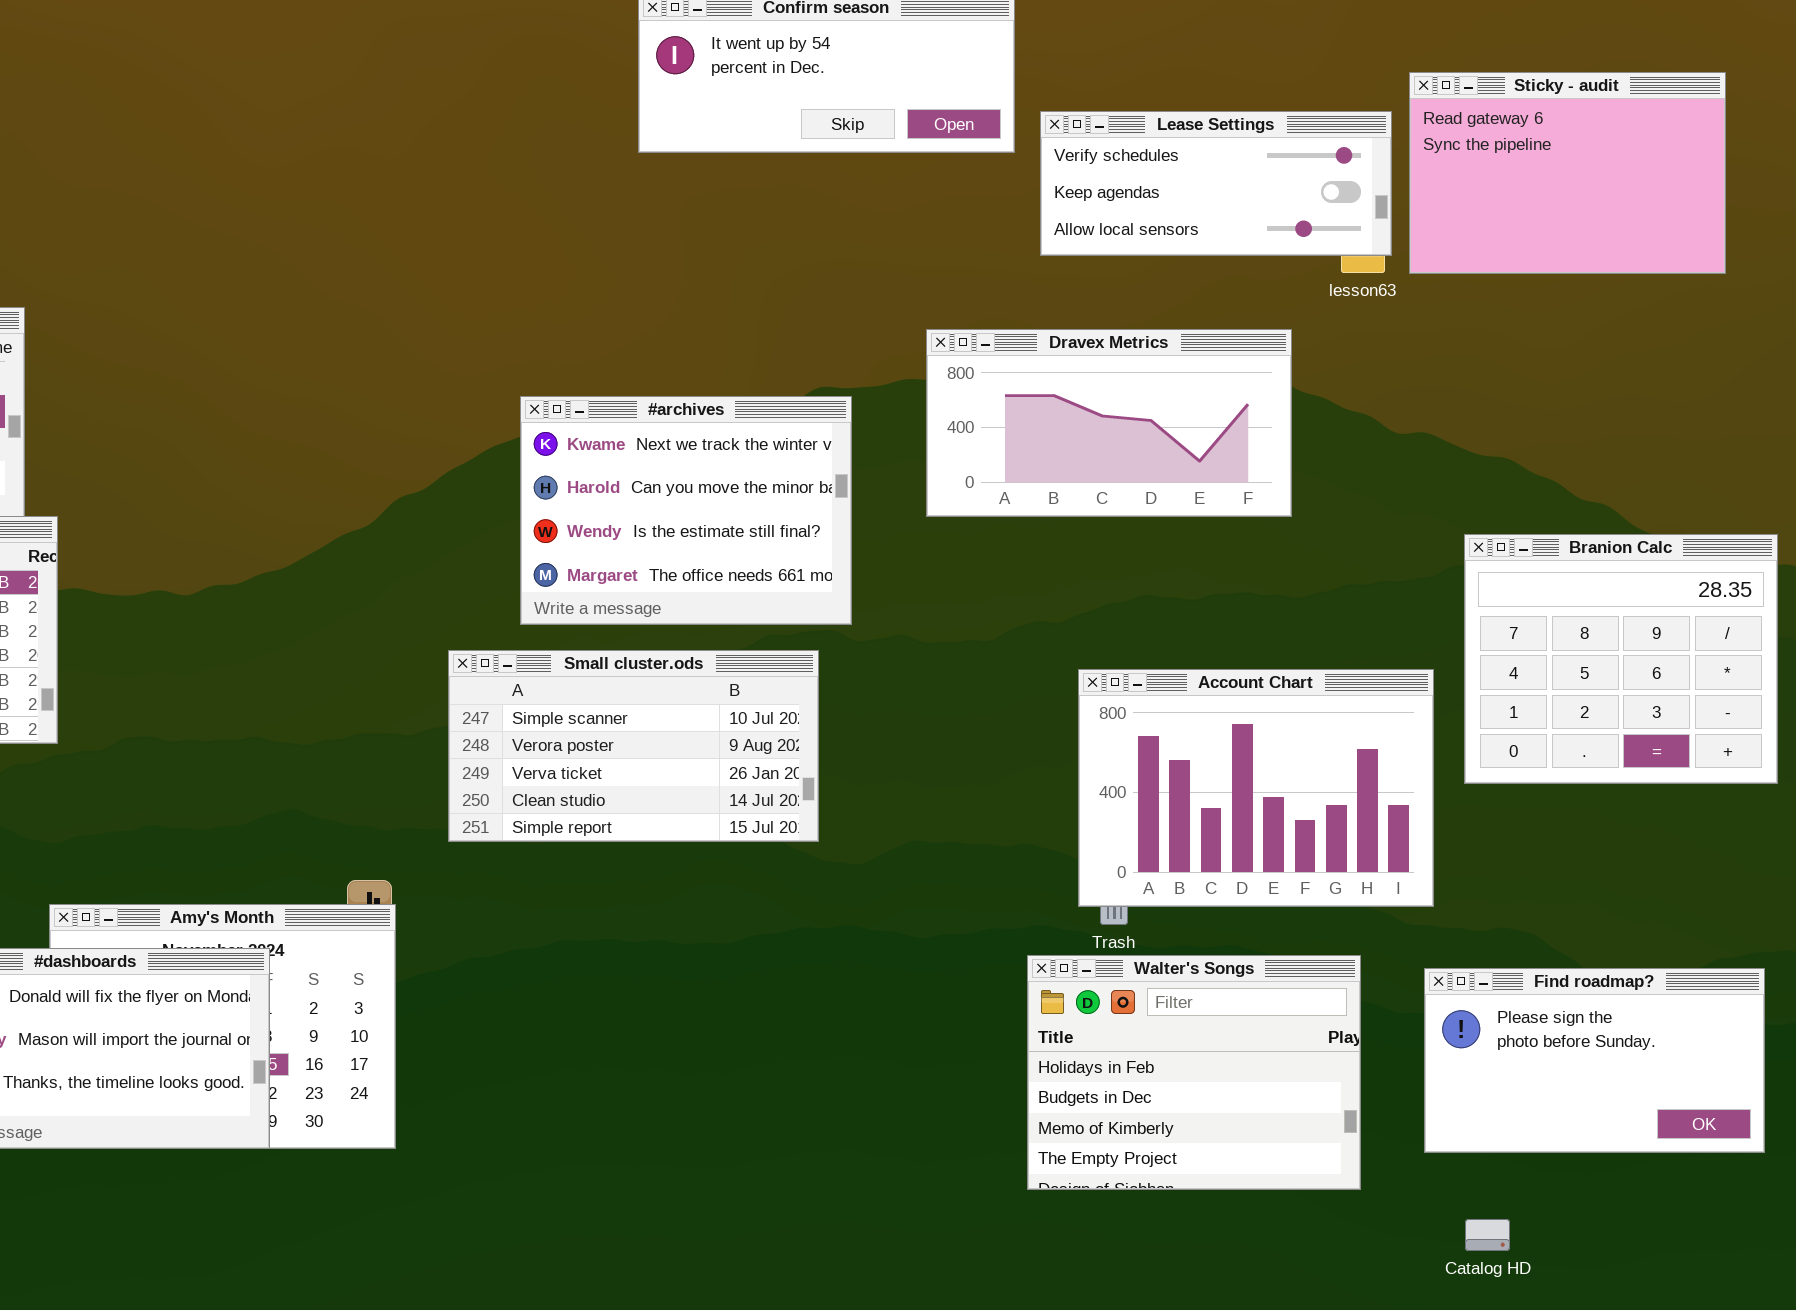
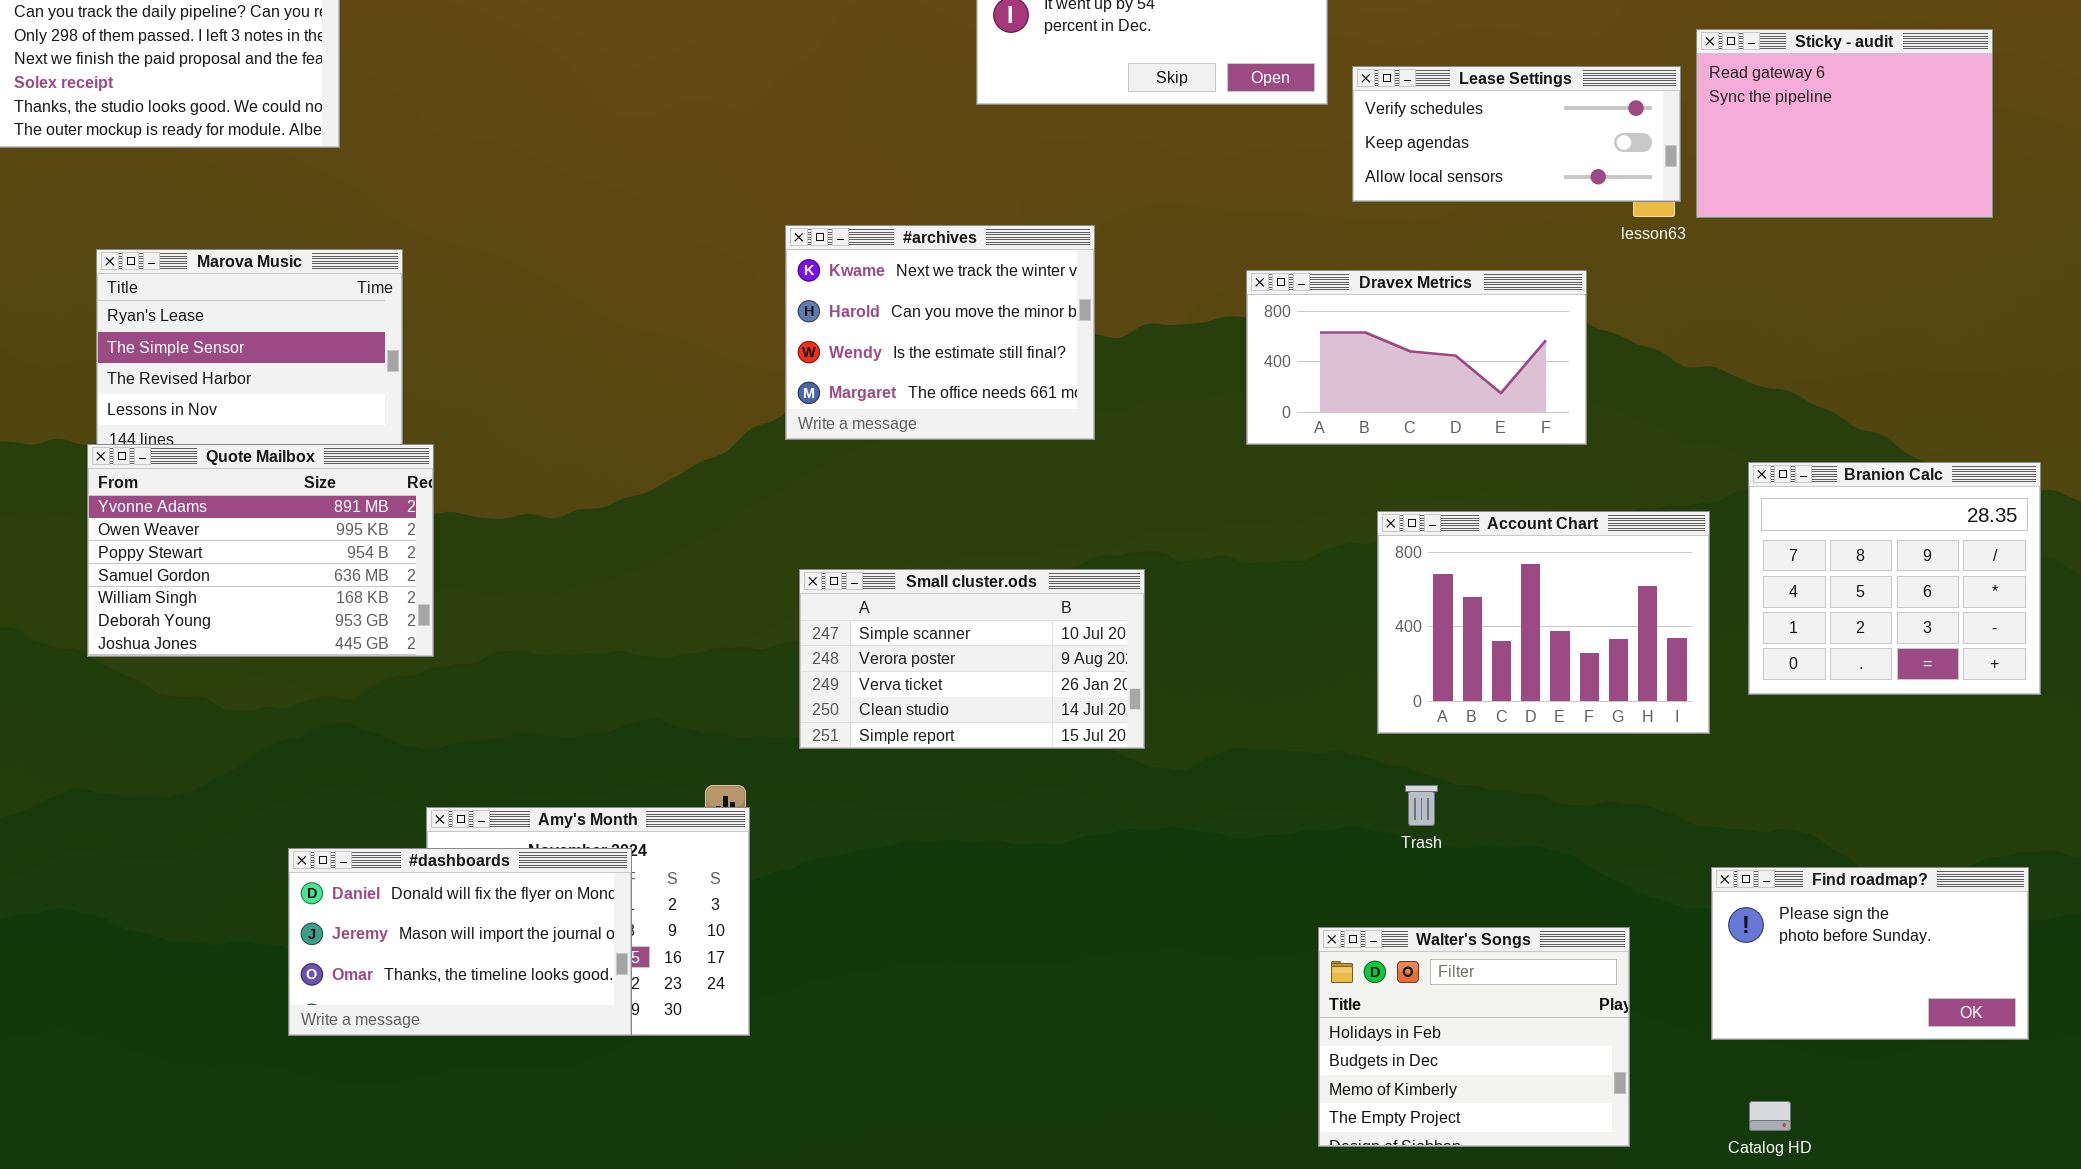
#archives: [520,396,852,625] -> [785,225,1095,440], moved
Account Chart: [1078,669,1434,907] -> [1377,511,1710,734], moved
Walter's Songs: [1027,955,1361,1190] -> [1318,927,1630,1147], moved

